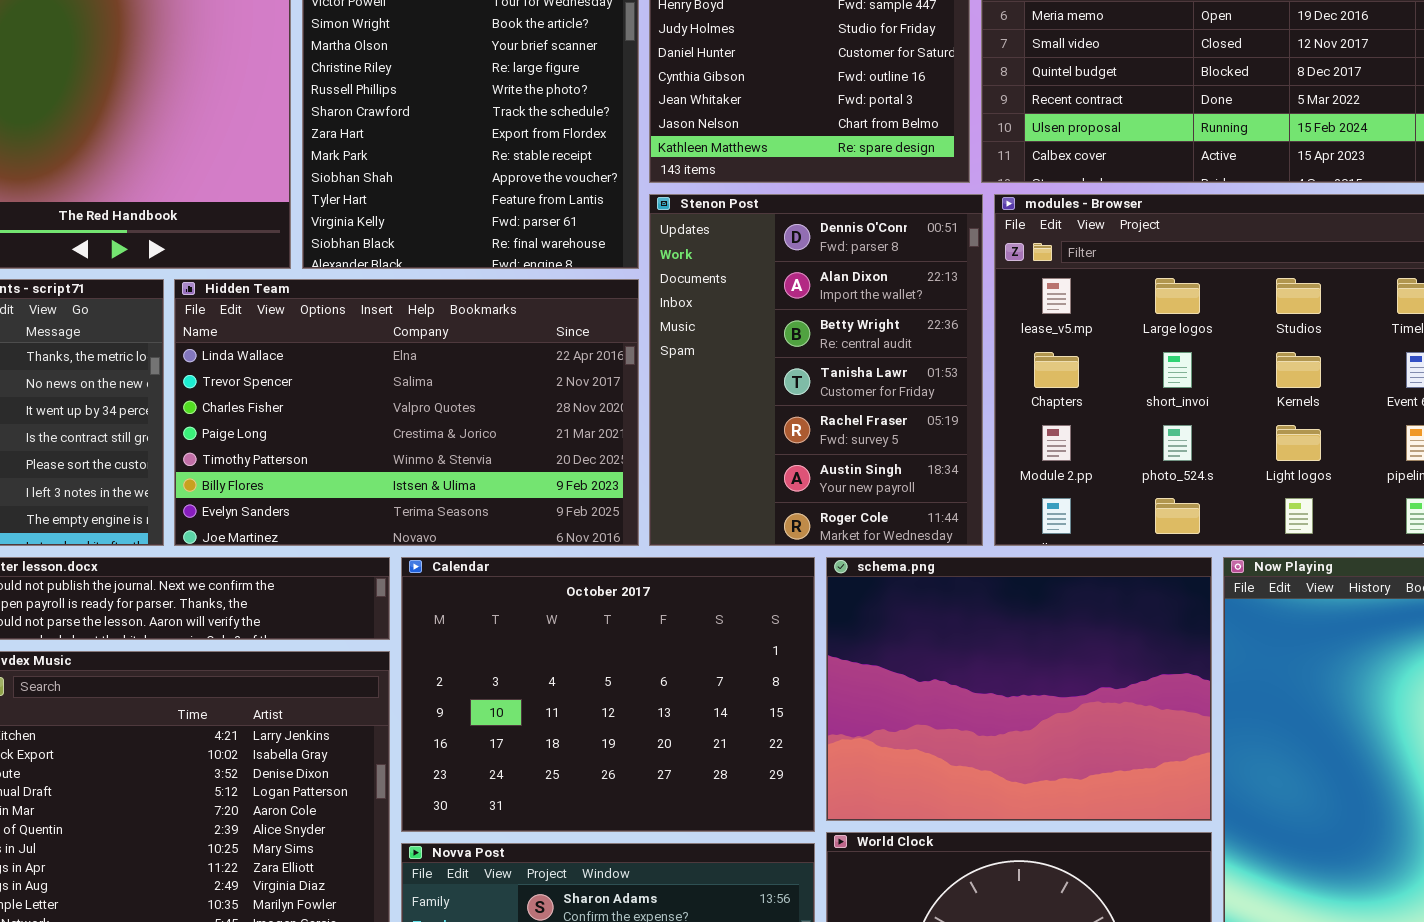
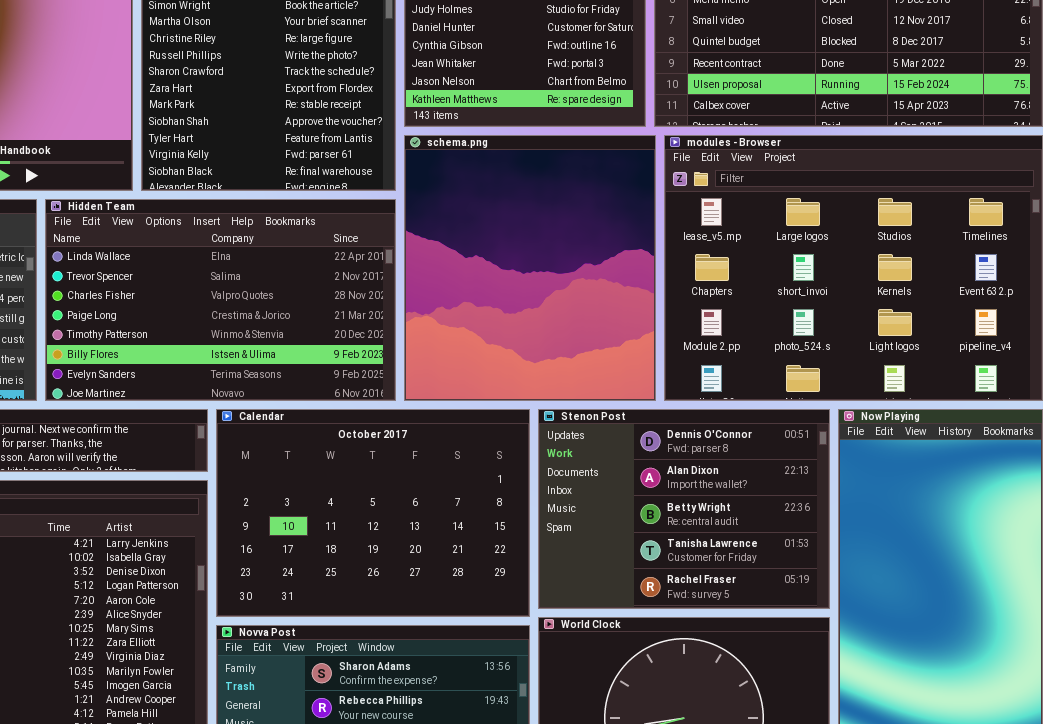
Stenon Post: [649,194,983,546] -> [538,409,830,609], moved, resized
schema.png: [826,557,1212,821] -> [404,135,656,401], moved, resized

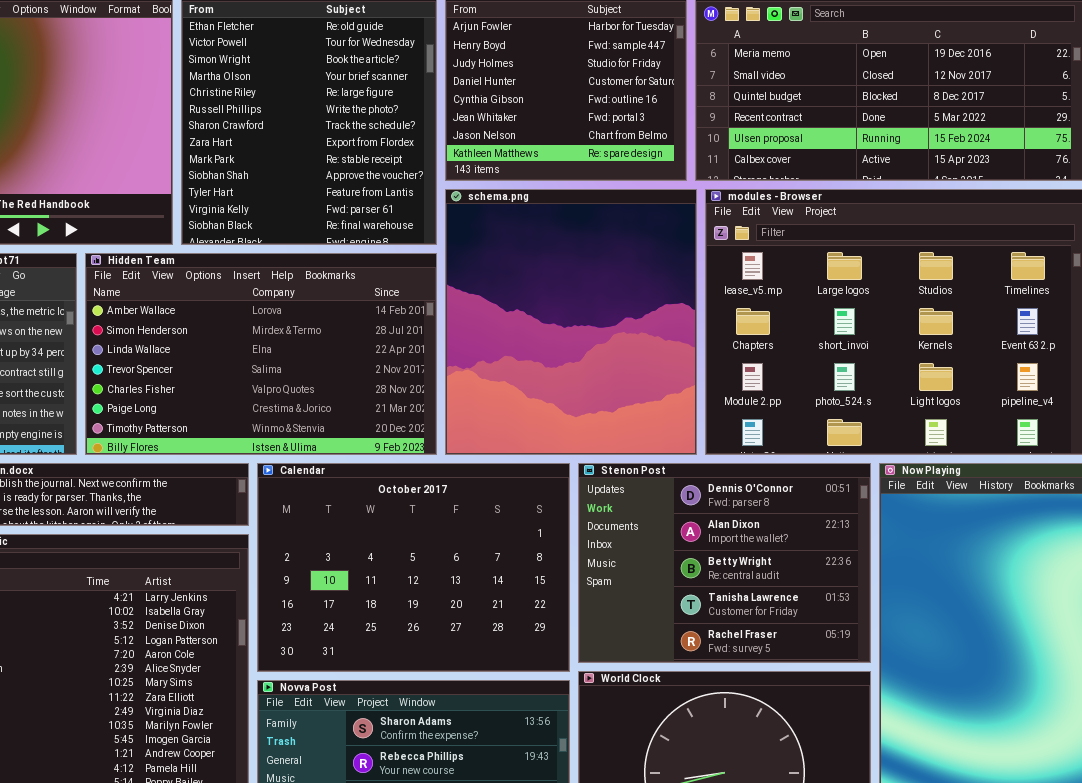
Hidden Team: [45,199,396,401] -> [85,253,437,455], scrolled up 2 rows

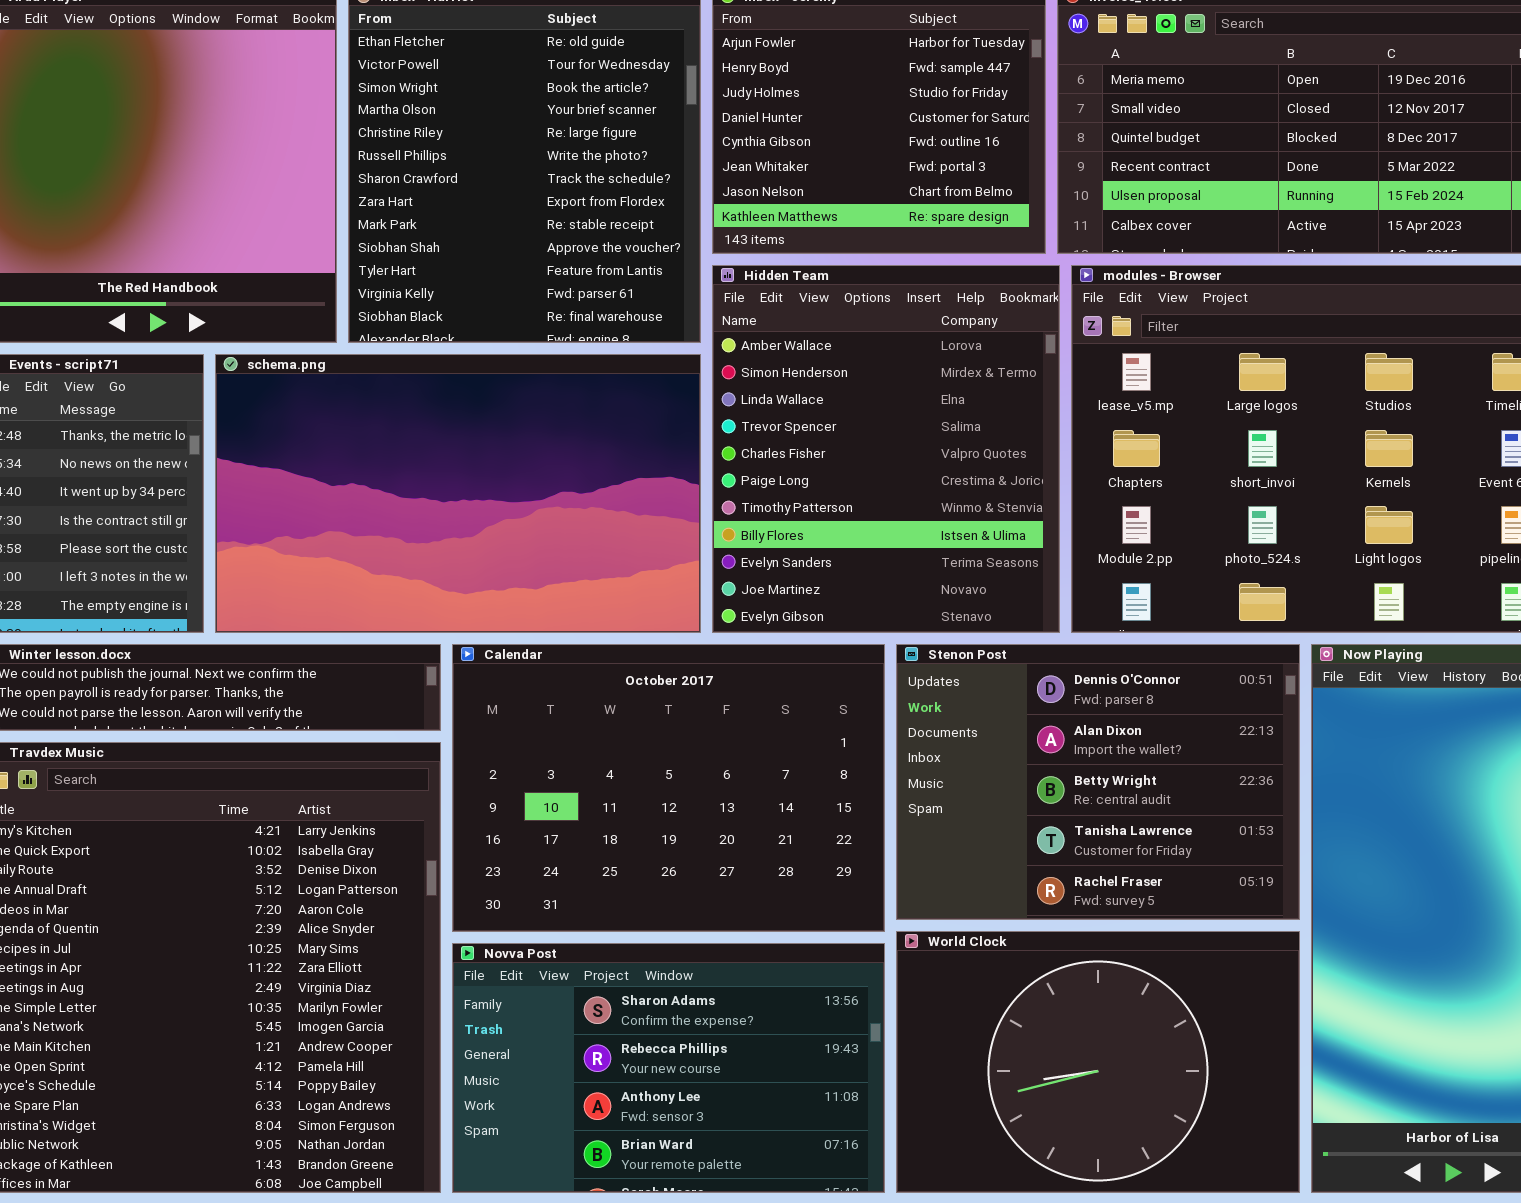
schema.png: [445,189,697,455] -> [215,354,701,633], moved, resized
Hidden Team: [85,253,437,455] -> [712,265,1060,633], moved, resized

